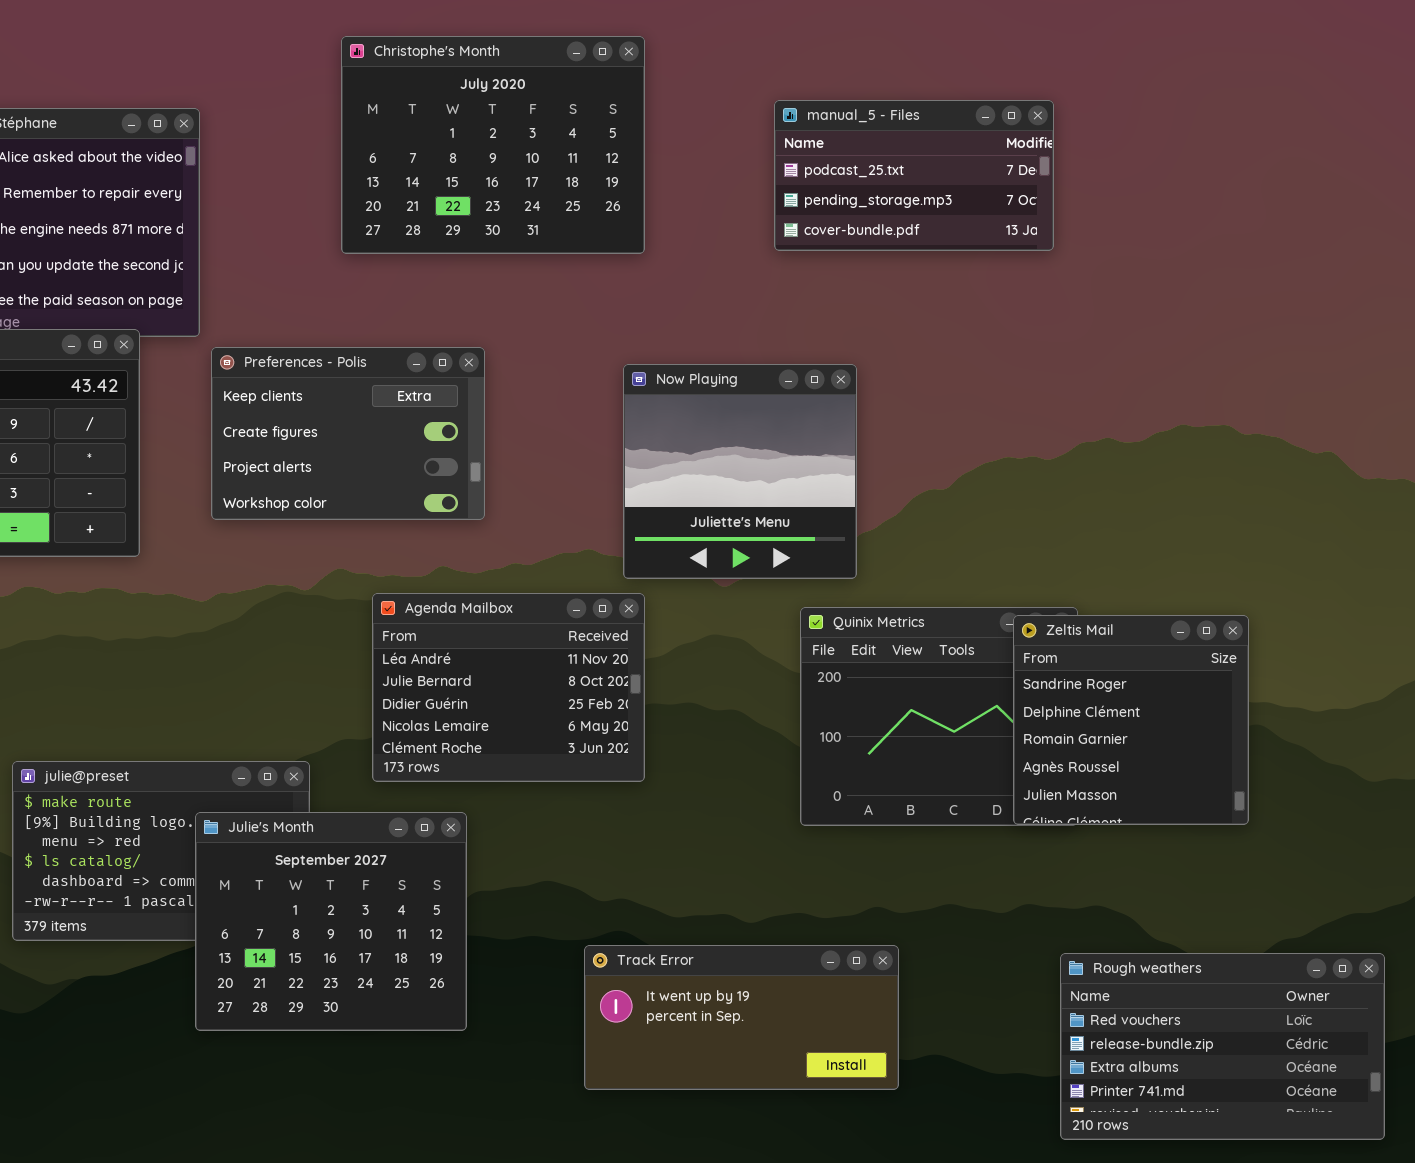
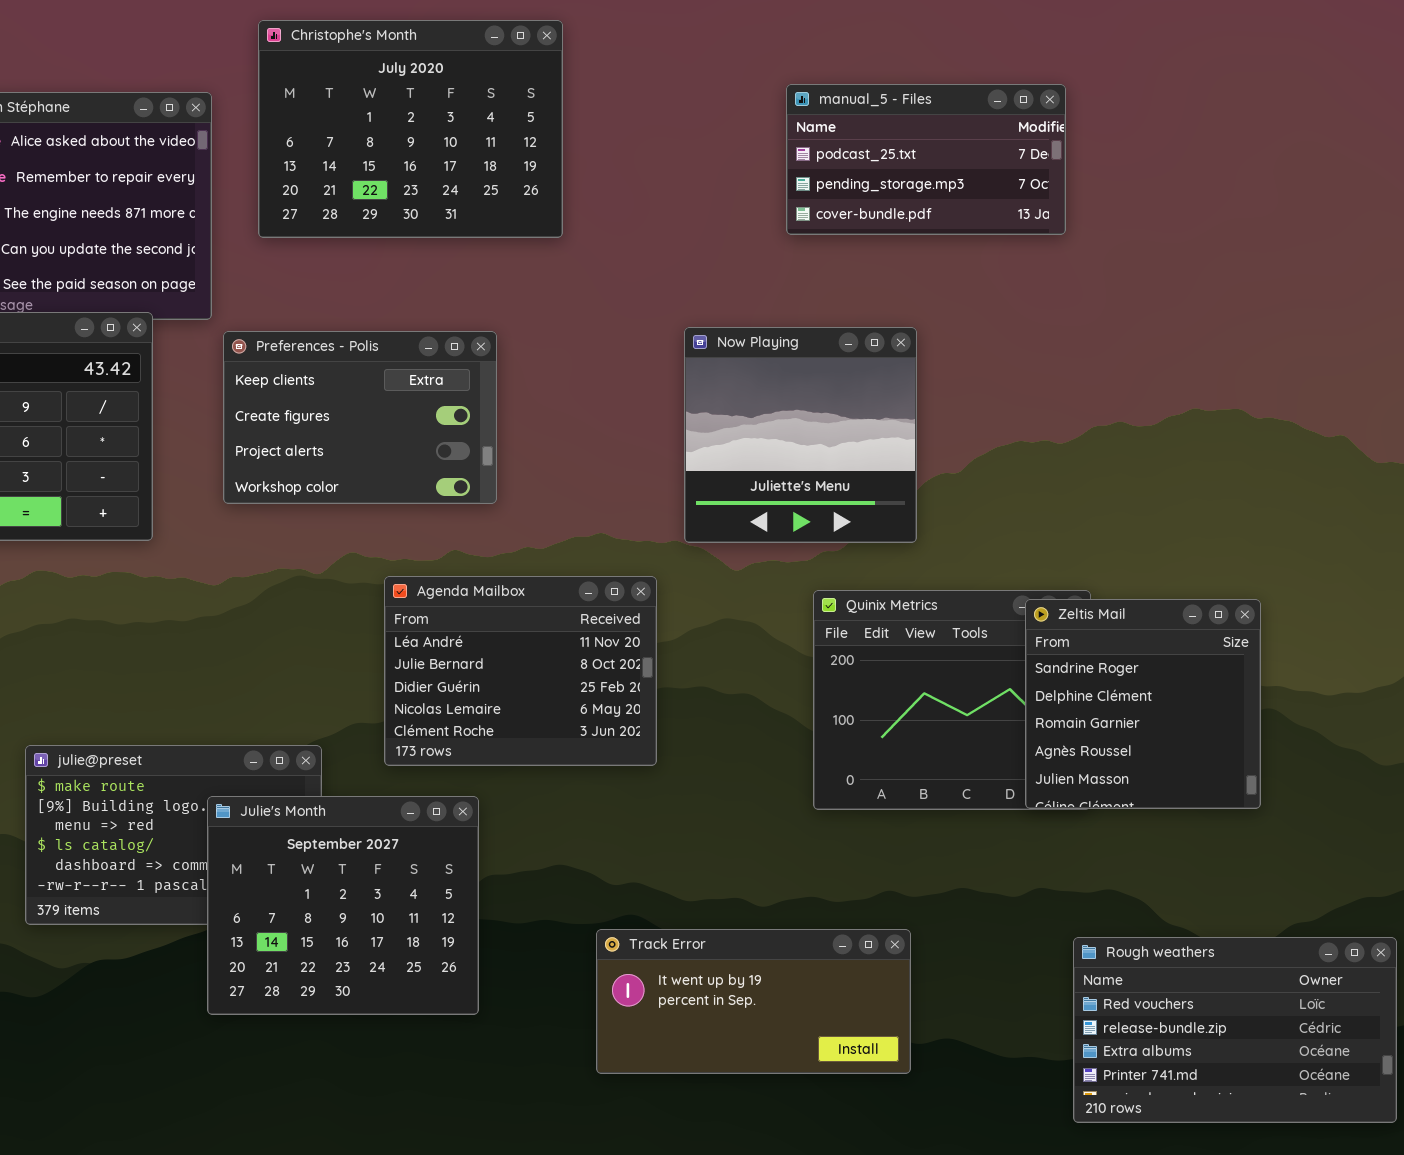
Christophe's Month: [341,36,645,254] -> [258,20,563,238], moved
Now Playing: [623,364,857,579] -> [684,327,917,543], moved

